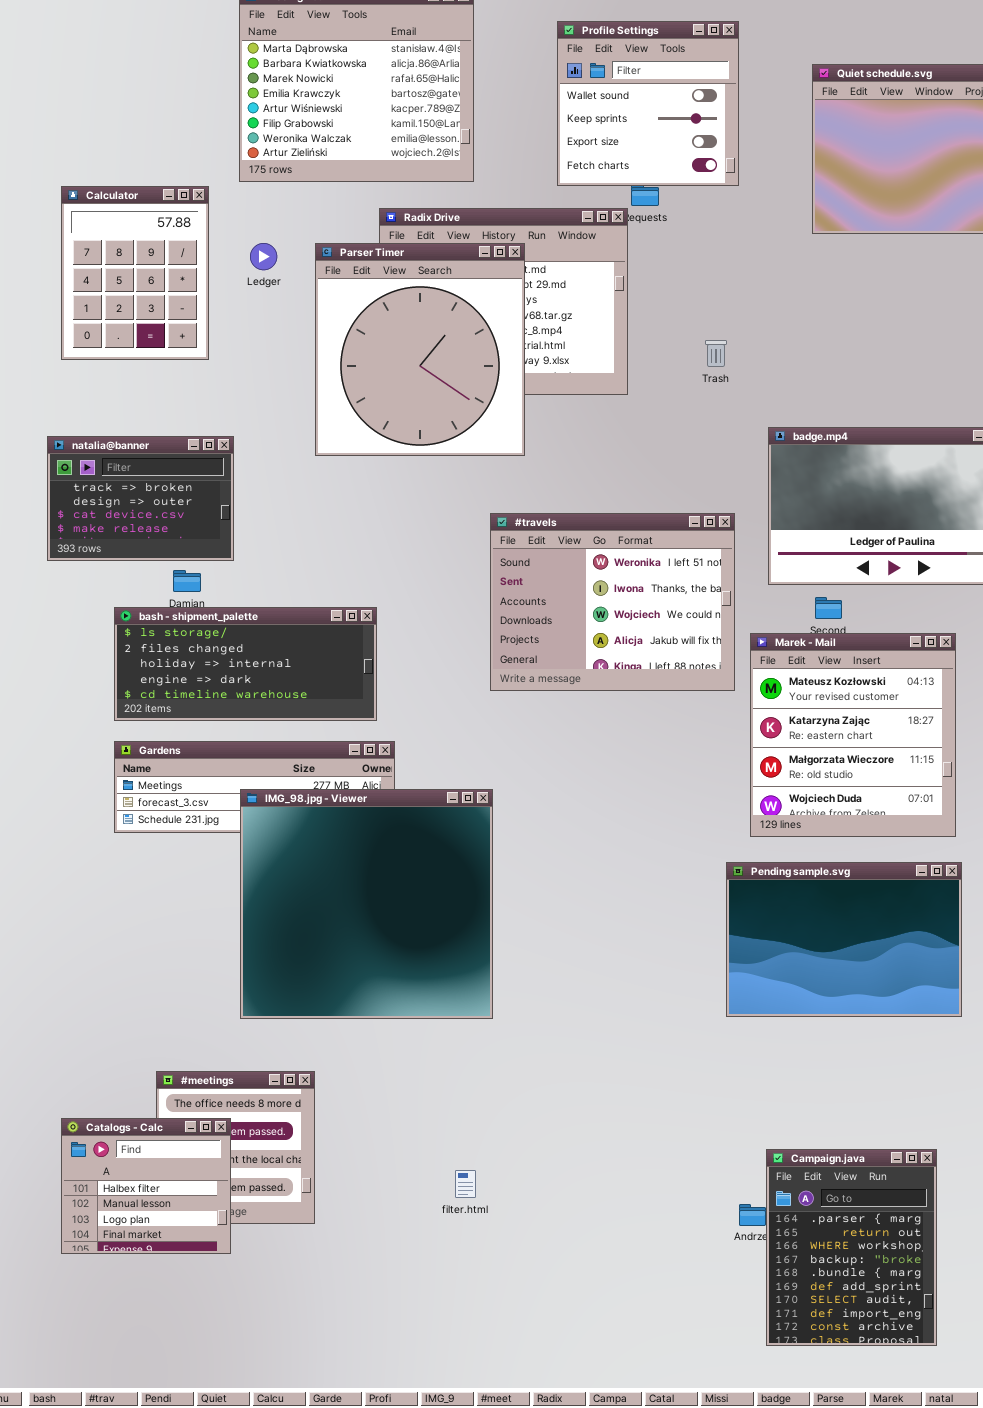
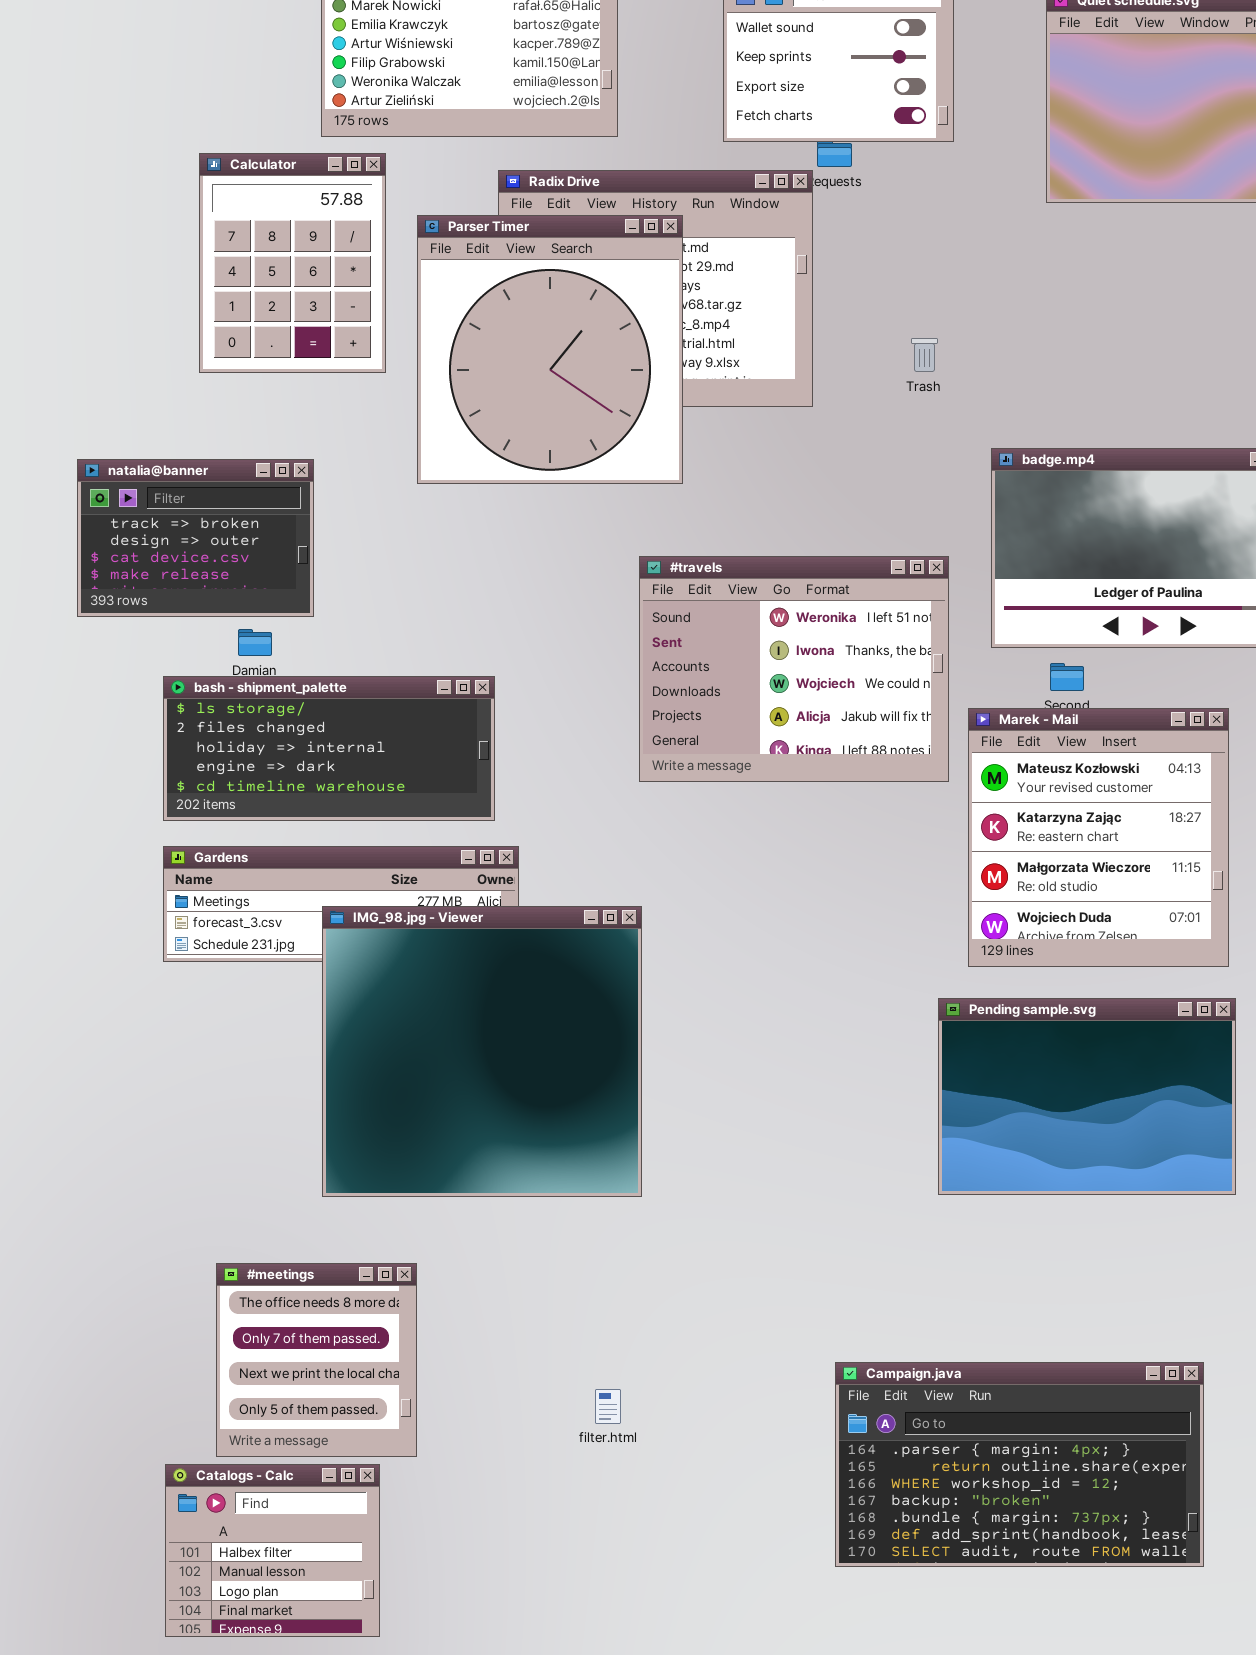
Calculator: [61,186,209,360] -> [199,153,386,373], moved
Catalogs - Calc: [61,1118,231,1254] -> [165,1464,380,1637], moved
Campaign.java: [766,1149,937,1346] -> [835,1362,1204,1567], resized

